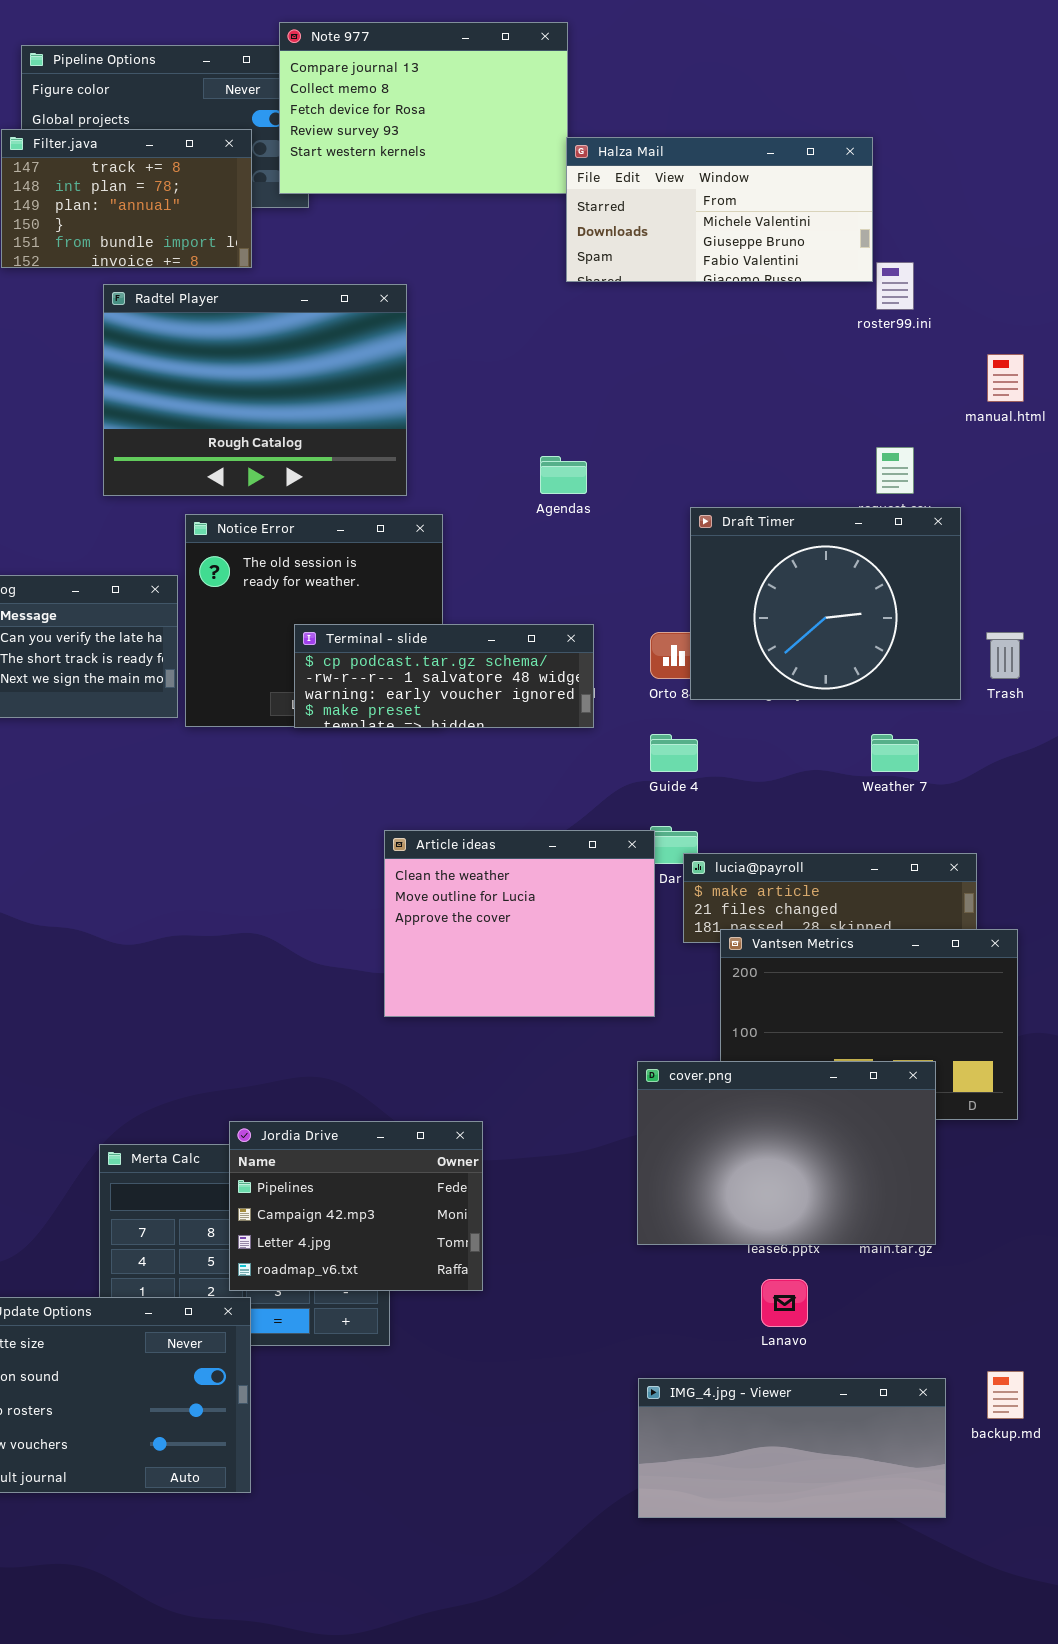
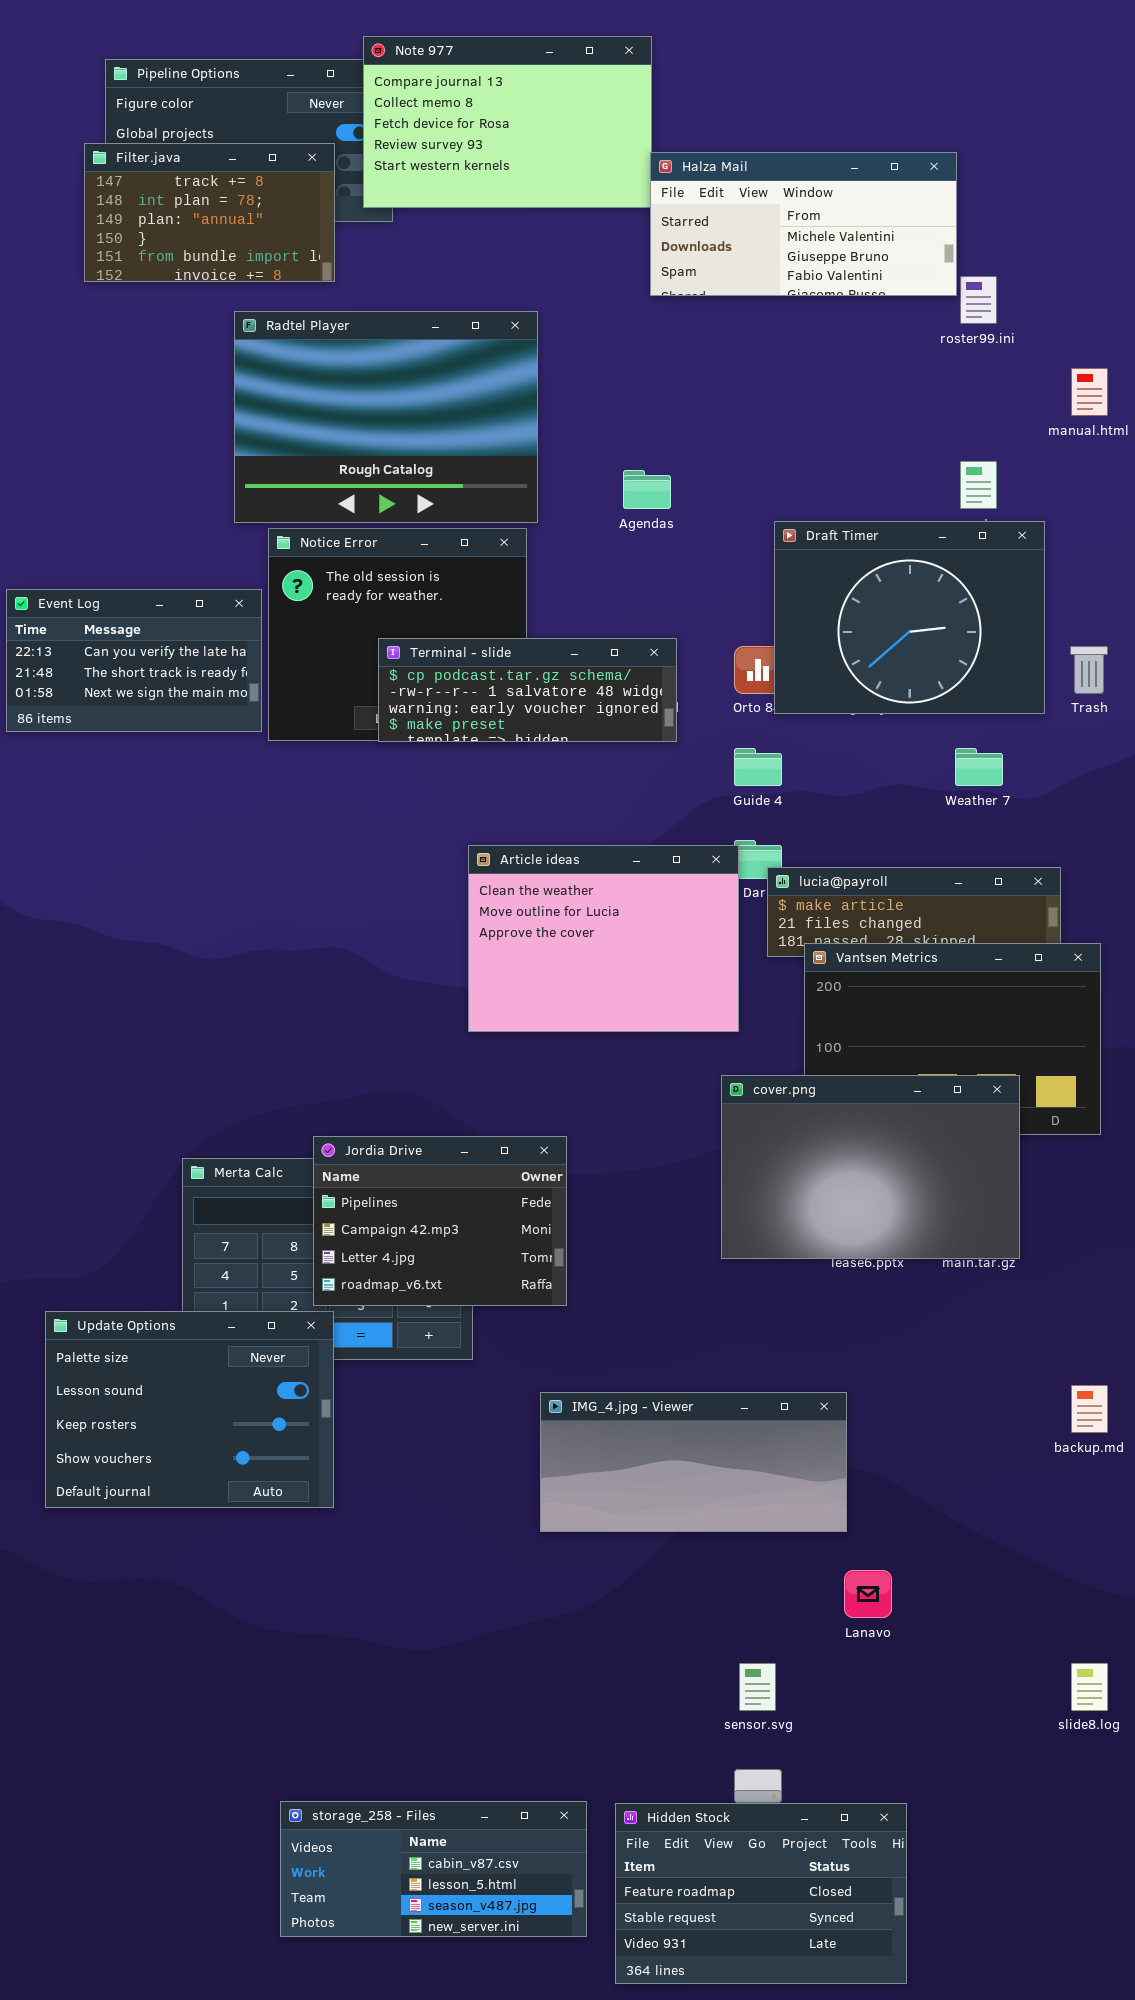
Radtel Player: [103,284,407,496] -> [234,311,538,523], moved
Lanavo: [761,1279,808,1327] -> [844,1570,892,1618], moved
IMG_4.jpg - Viewer: [638,1378,946,1518] -> [540,1392,847,1532], moved

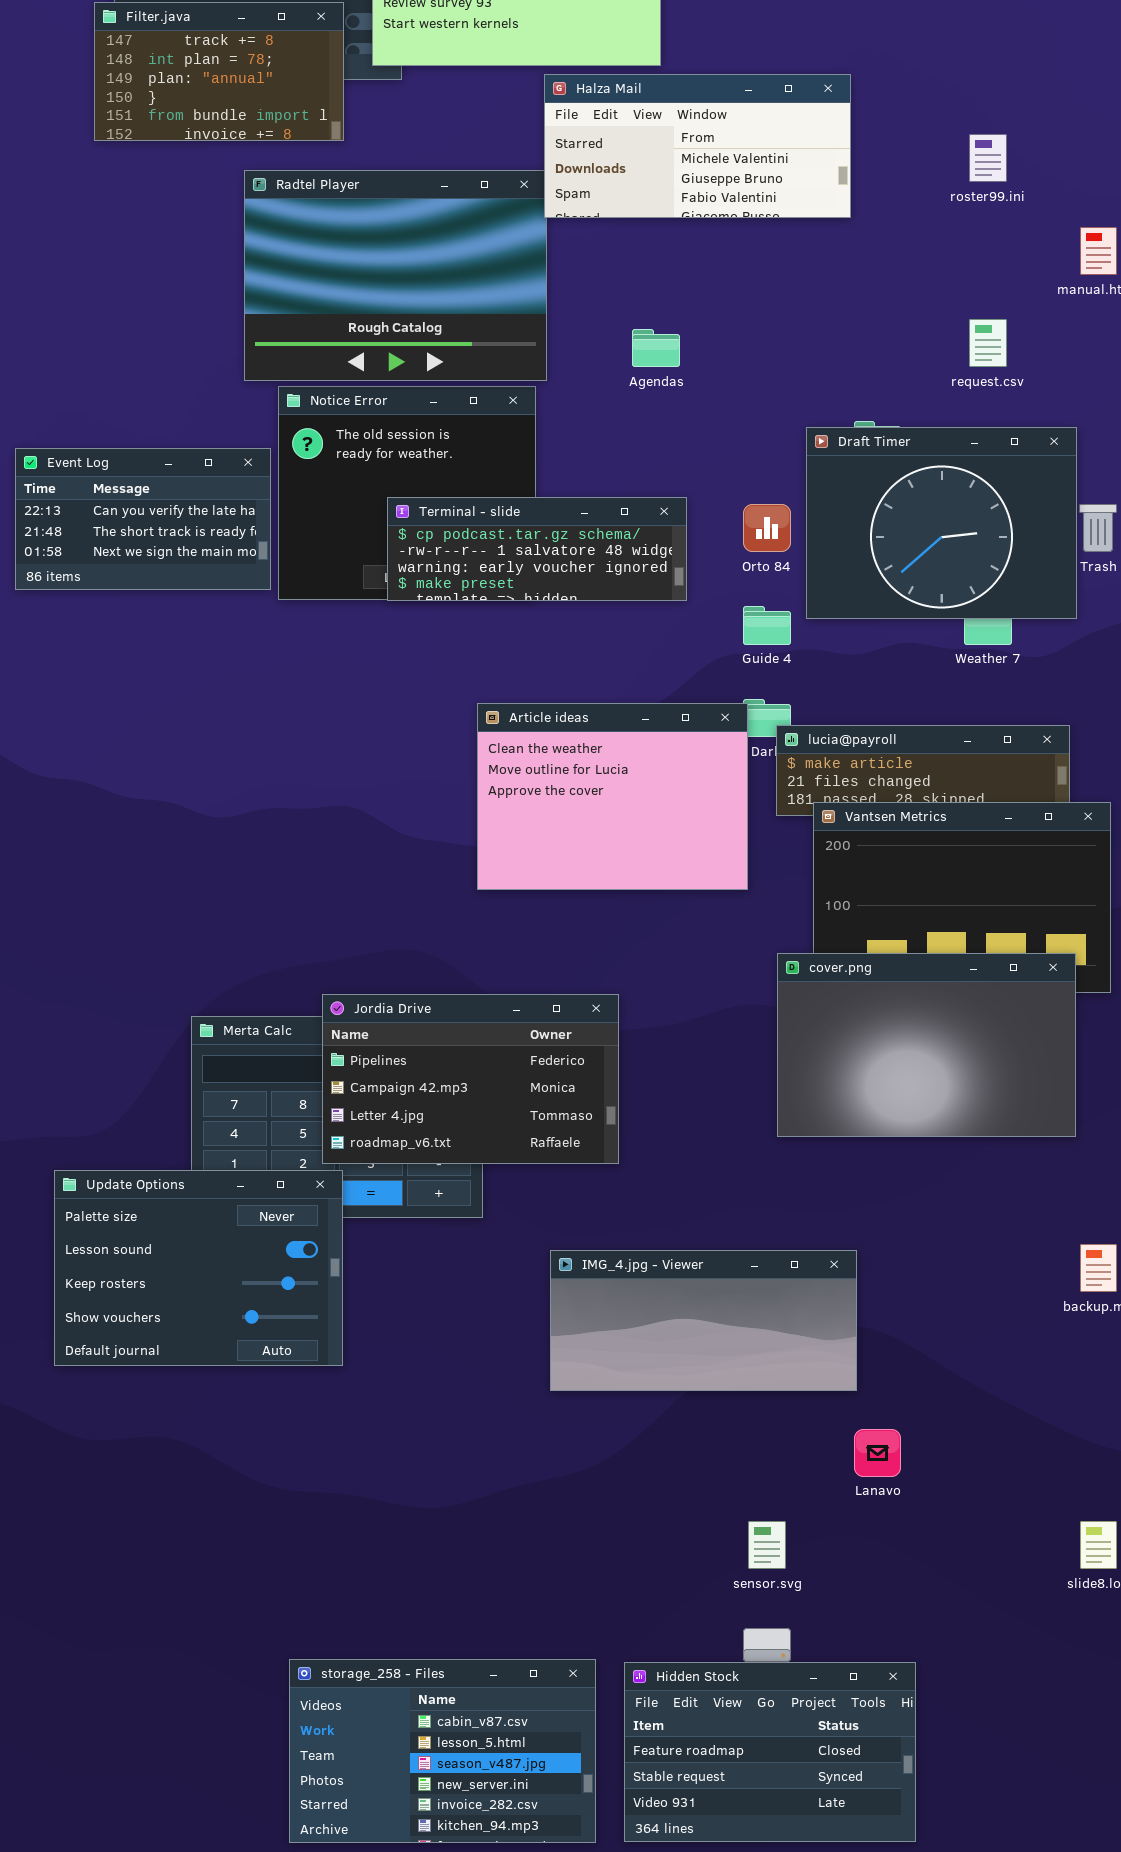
Halza Mail: [650,152,957,296] -> [544,74,851,218], moved
Draft Timer: [774,521,1045,714] -> [806,427,1077,619], moved
cover.png: [721,1075,1020,1259] -> [777,953,1076,1137], moved
Jordia Drive: [313,1136,567,1306] -> [322,994,619,1164], resized
storage_258 - Files: [280,1801,587,1937] -> [289,1659,596,1843], resized

